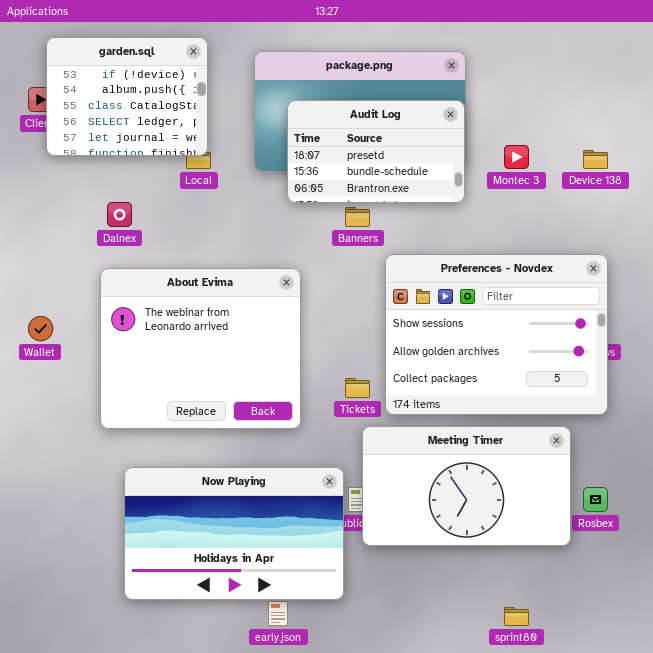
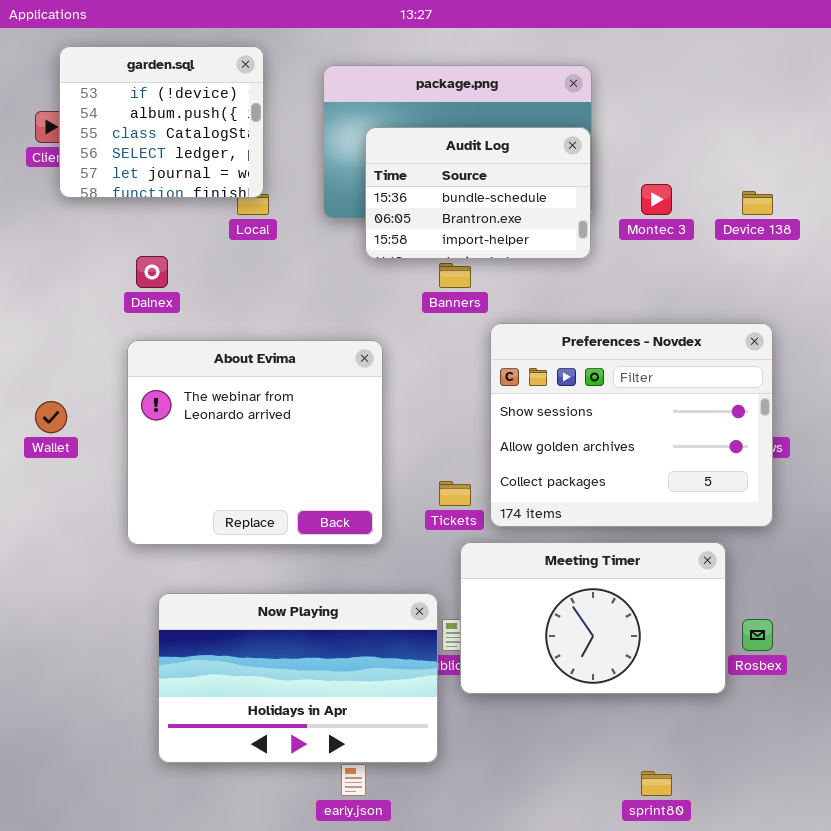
Audit Log: [287,100,465,203] -> [365,127,591,259], scrolled down 1 row

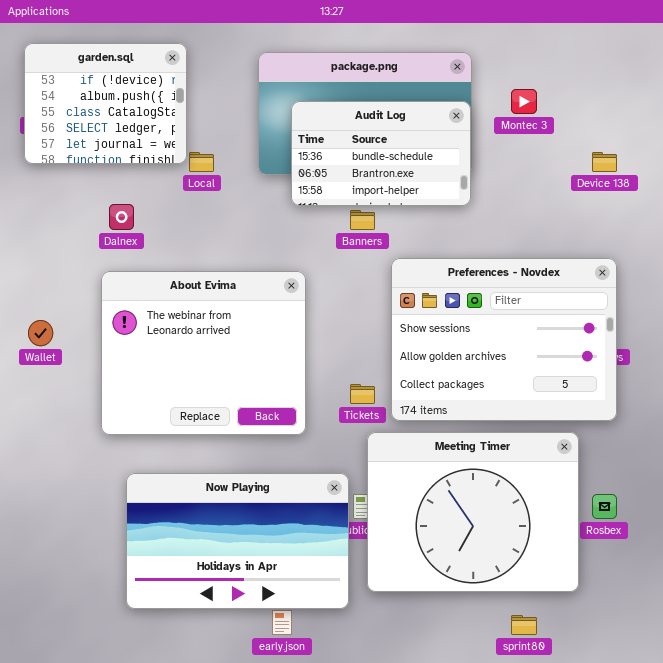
garden.sql: [59,46,264,198] -> [24,43,187,164], moved
Montec 3: [641,184,672,215] -> [511,89,537,114], moved
Meeting Timer: [460,542,726,694] -> [367,432,579,592], resized

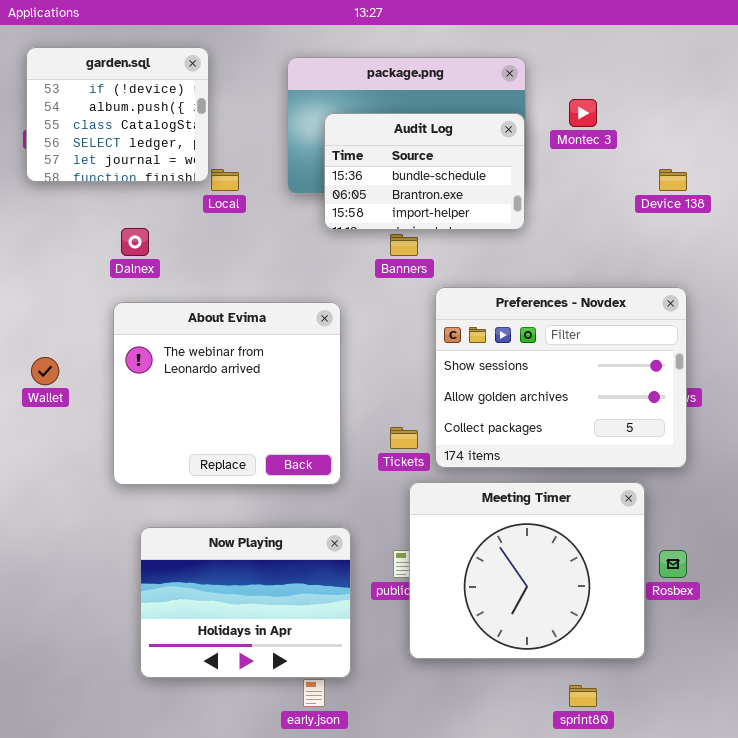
Now Playing: [126,473,349,609] -> [140,527,351,678], resized

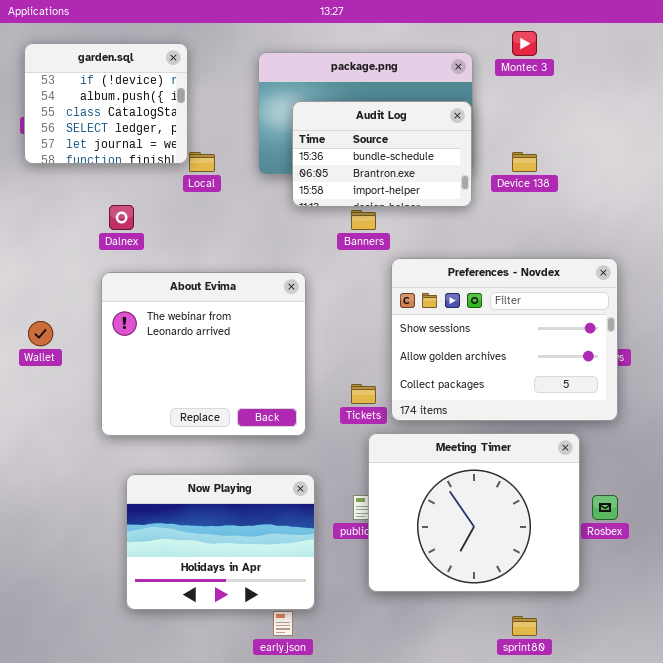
Montec 3: [569,99,597,127] -> [512,31,537,56], moved
Device 138: [659,169,687,191] -> [512,152,537,172], moved

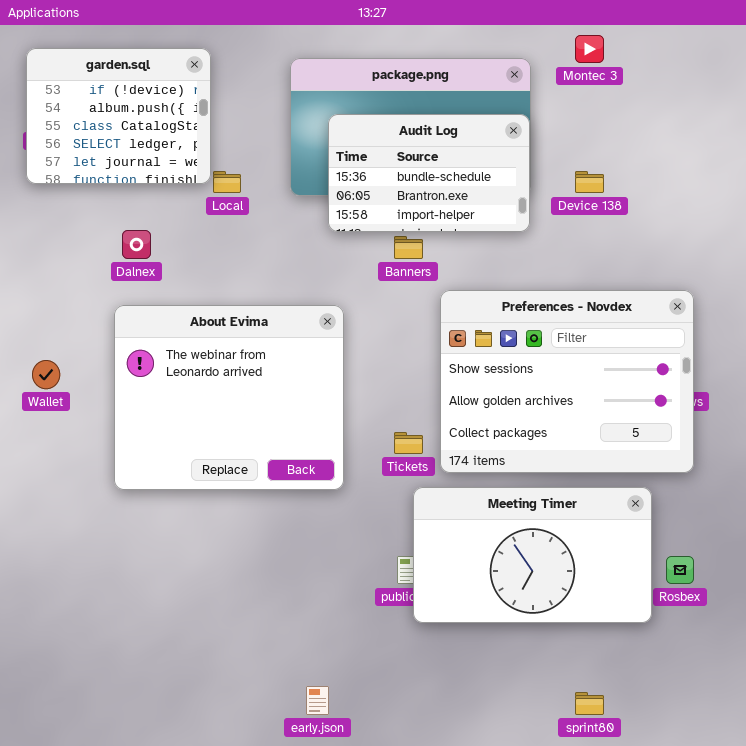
Meeting Timer: [368,433,580,592] -> [413,487,652,623], resized
Now Playing: [126,474,315,610] -> none, closed

